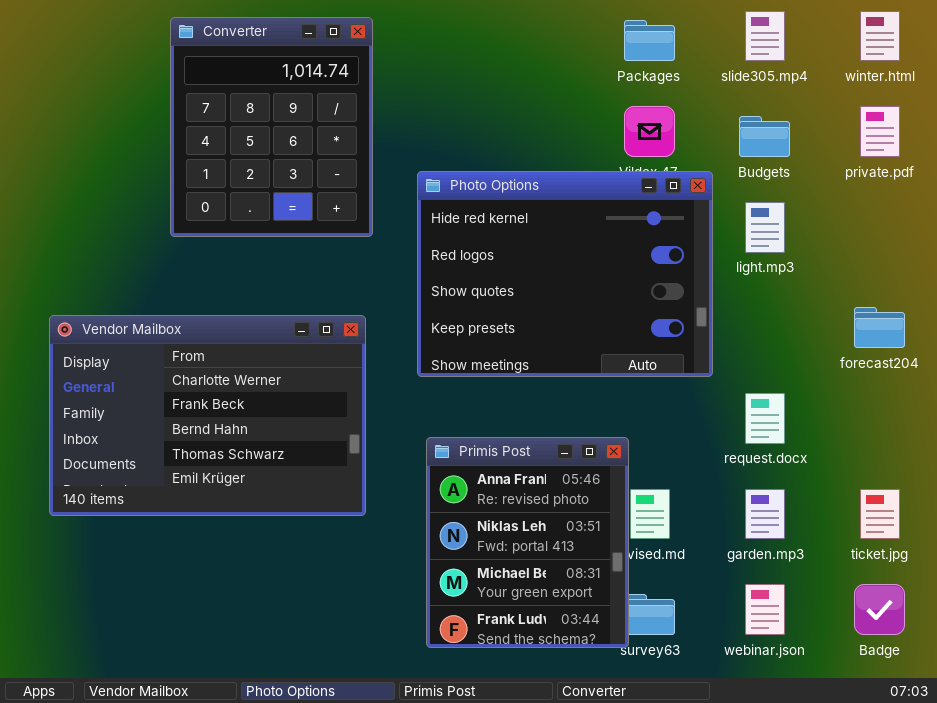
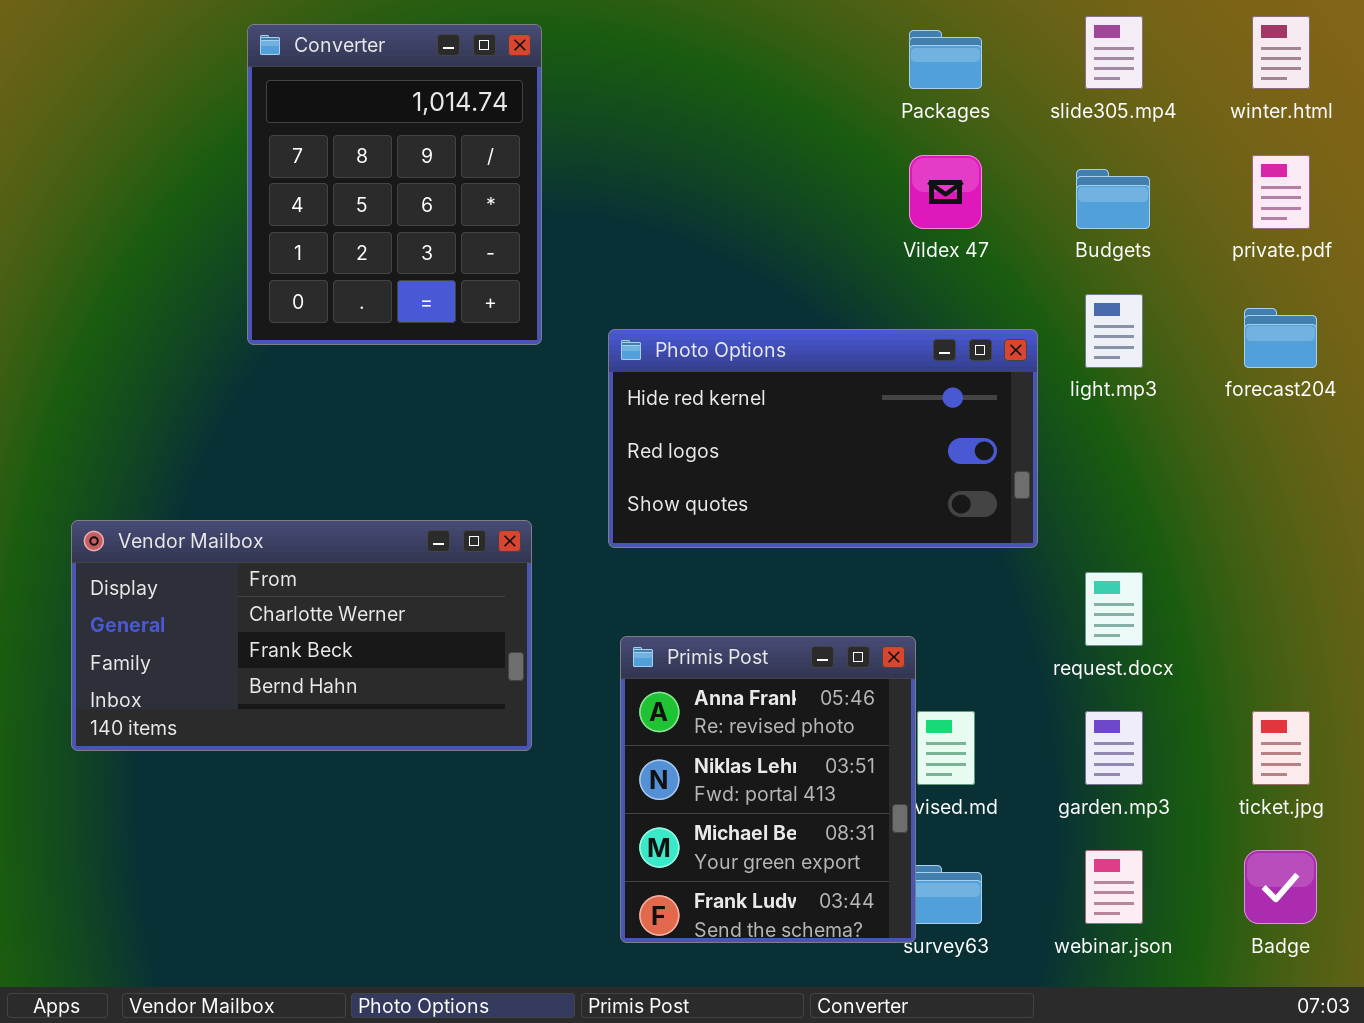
Photo Options: [417,171,713,377] -> [608,329,1038,548], resized
forecast204: [854,307,905,348] -> [1244,308,1317,368], moved
Vendor Mailbox: [49,315,366,516] -> [71,520,532,751], resized

